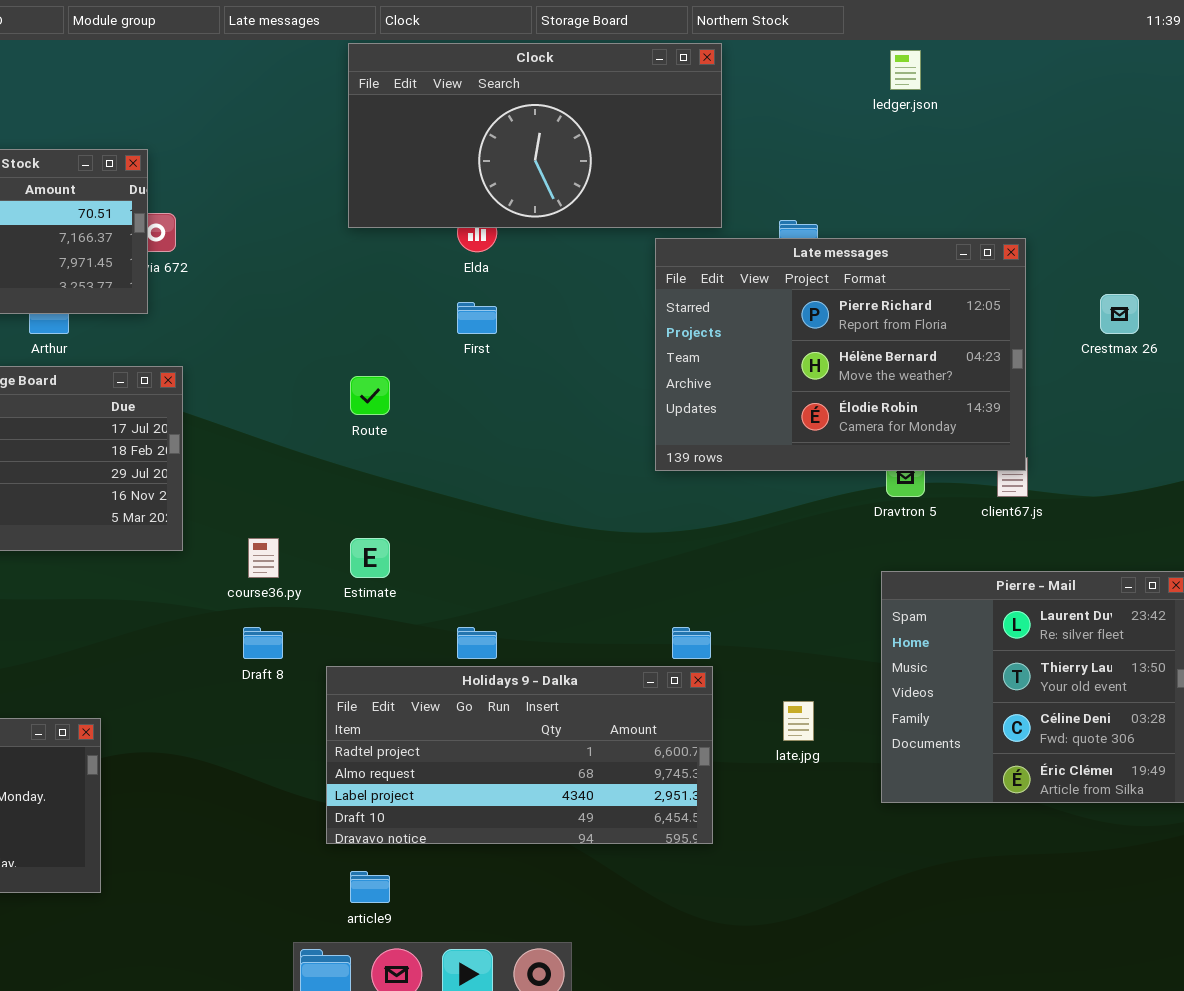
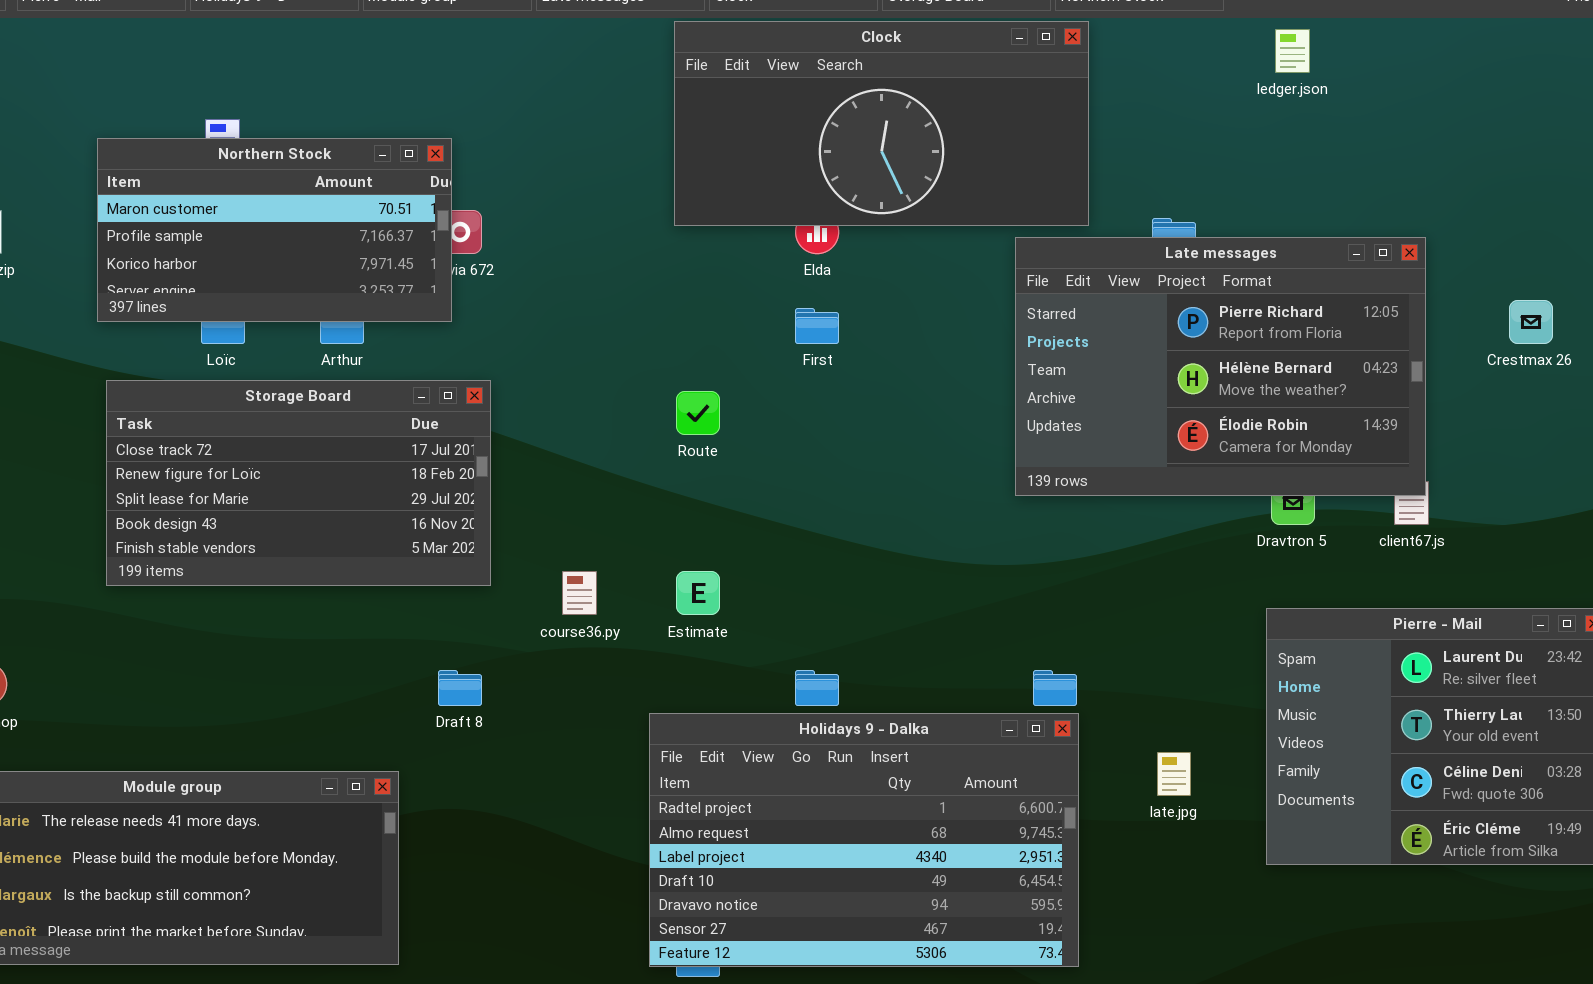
Draft 8: [243,627,283,659] -> [438,670,482,706], moved
Holidays 9 - Dalka: [326,666,713,844] -> [649,713,1079,967], resized

